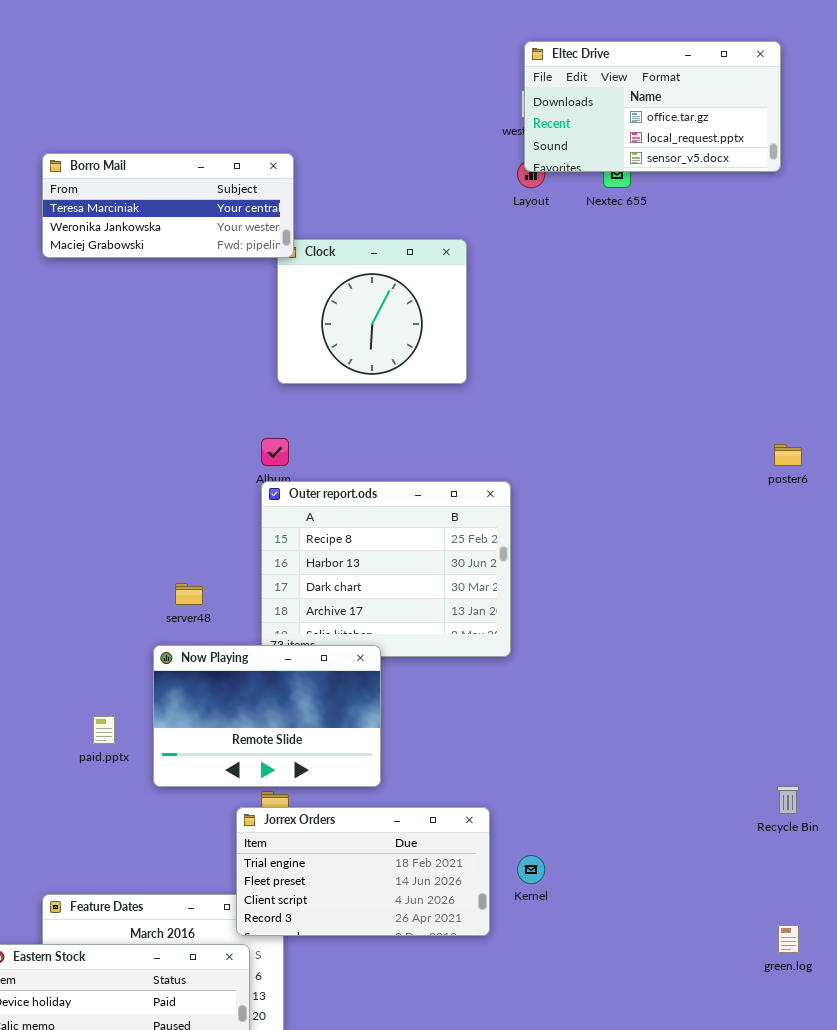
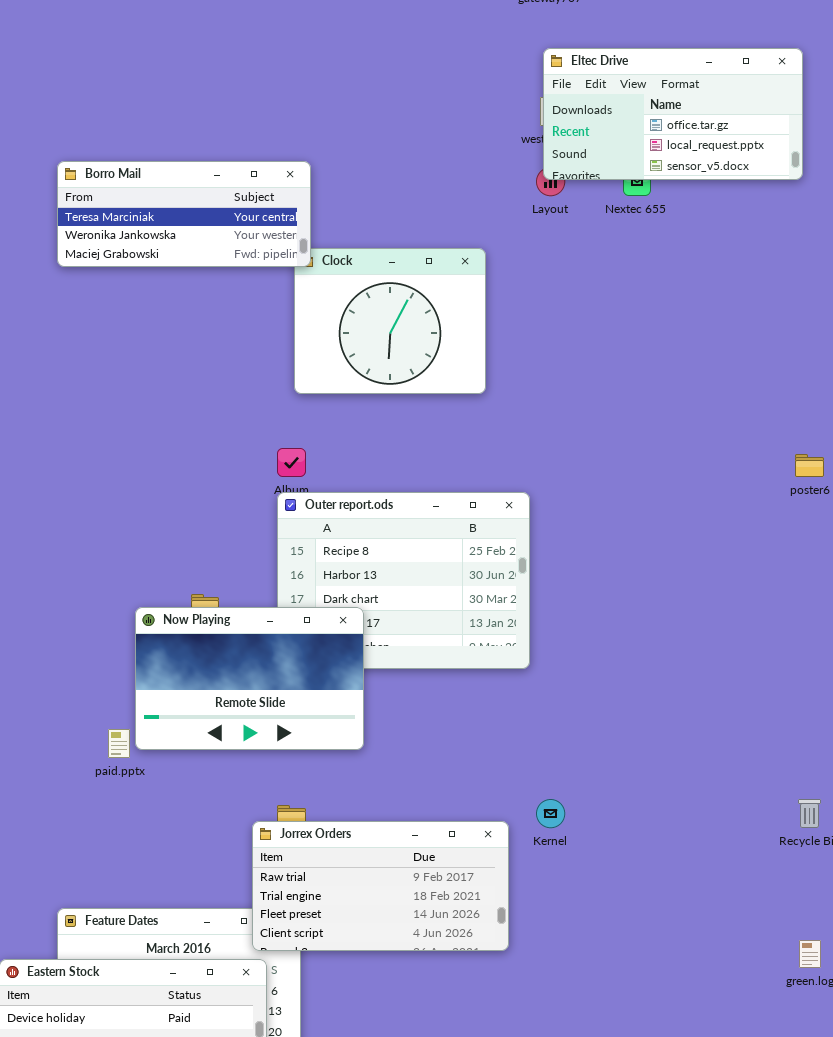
Now Playing: [153,645,381,787] -> [135,607,364,750], moved
Jorrex Orders: [236,807,490,936] -> [252,821,509,951], scrolled up 1 row
Kernel: [517,855,545,884] -> [536,799,565,828], moved

